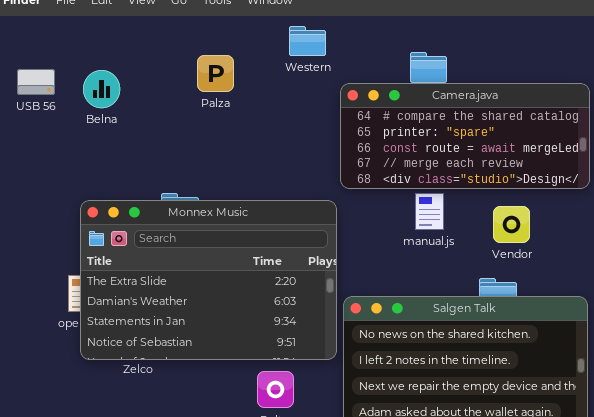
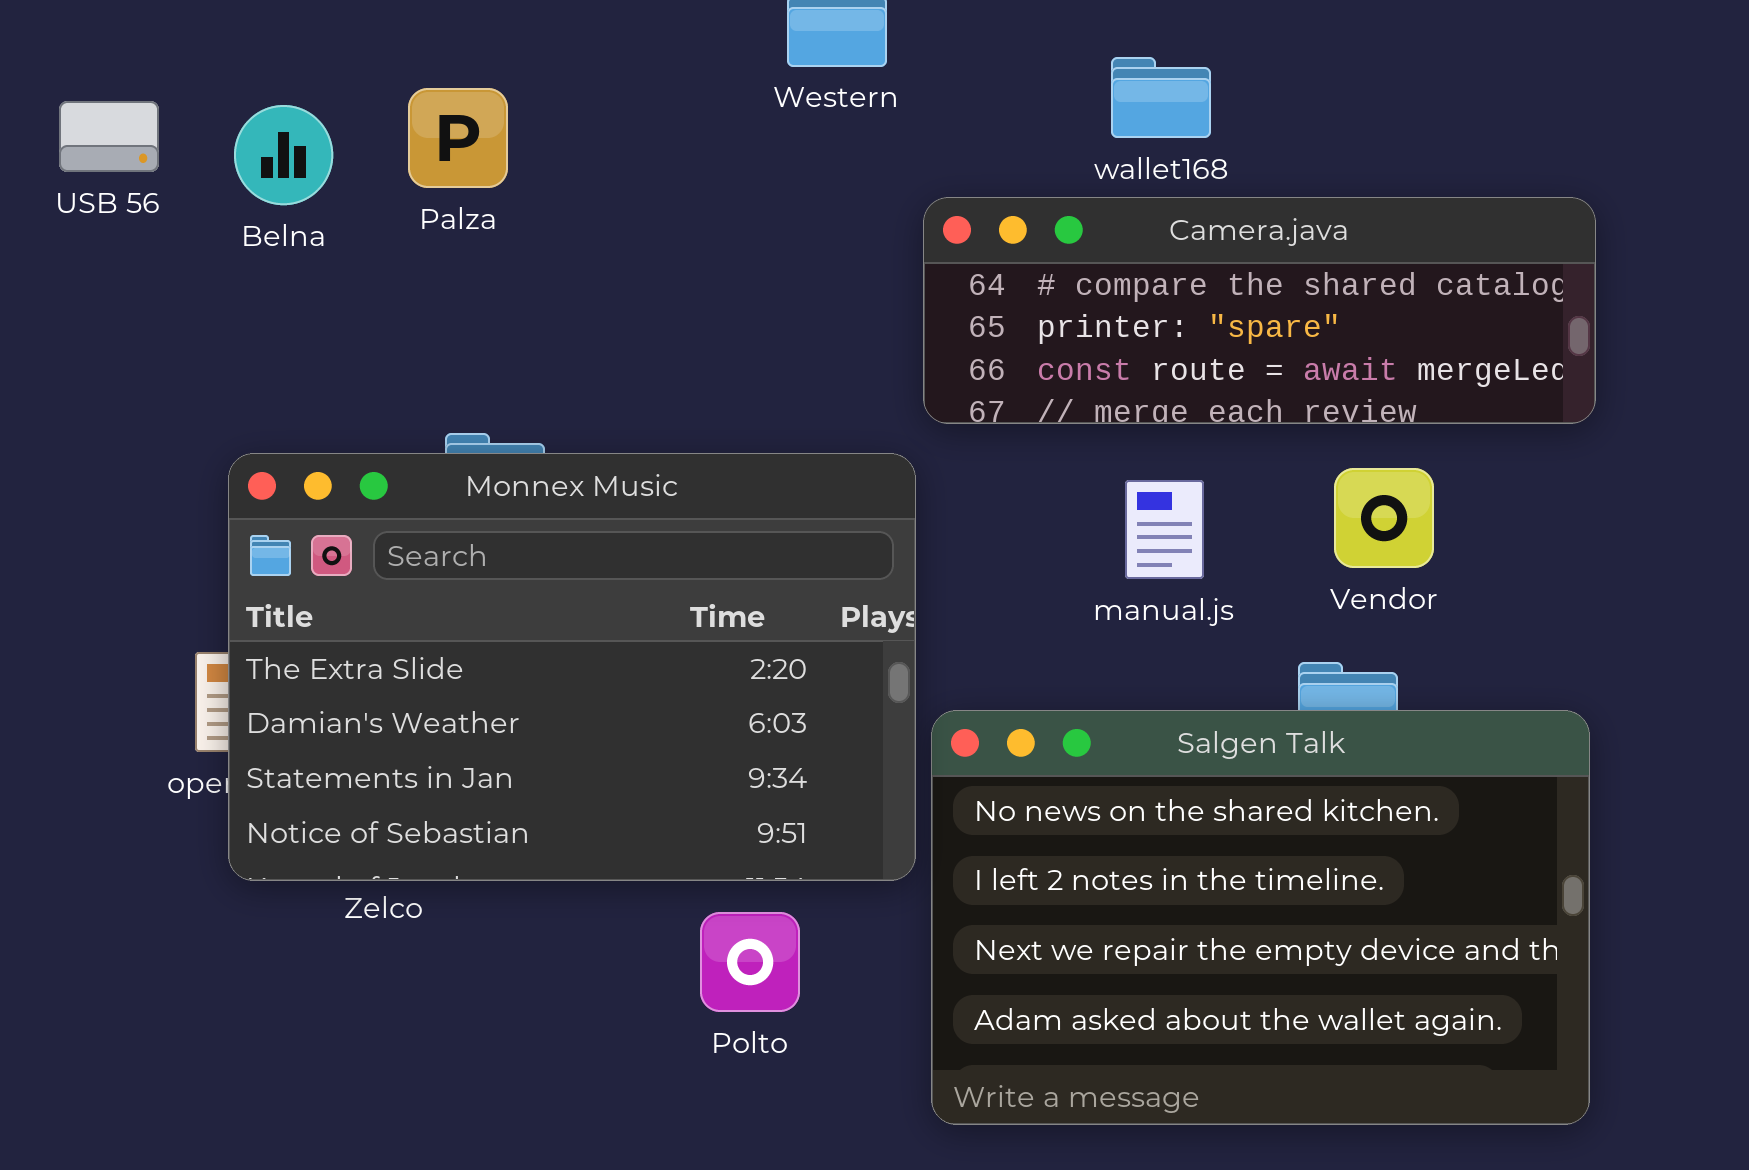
Palza: [197,55,234,92] -> [408,88,508,188], moved
Camera.java: [340,83,590,189] -> [923,197,1596,424], resized
manual.js: [415,193,444,230] -> [1125,480,1204,579], moved

